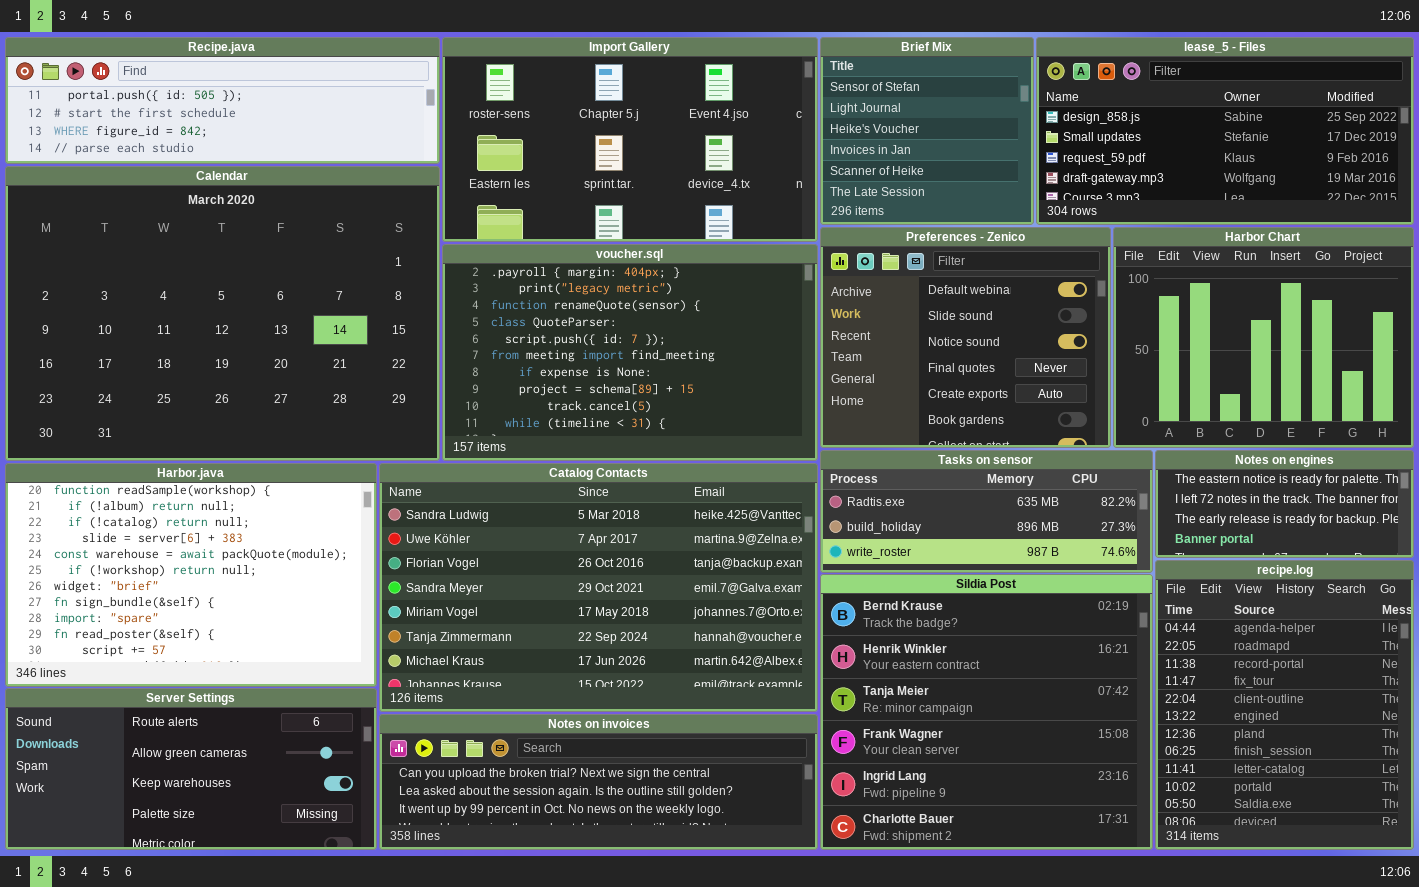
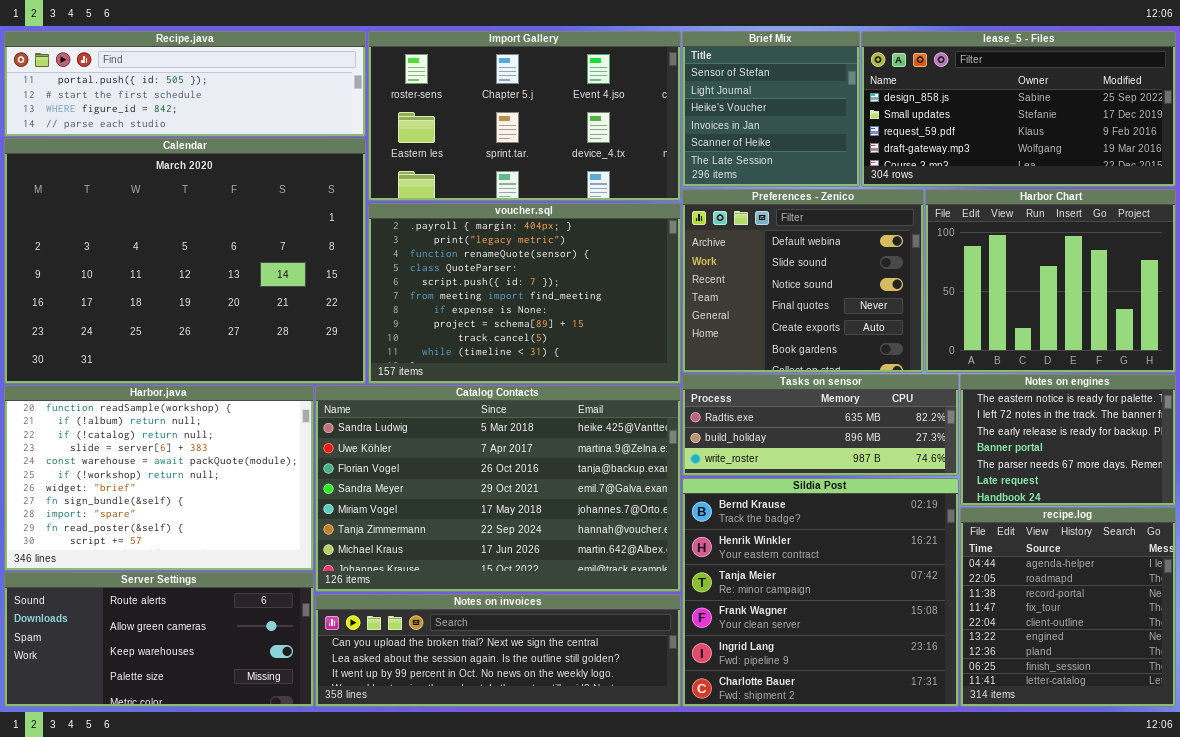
Notes on engines: [1155,450,1414,558] -> [960,374,1176,506], resized
recipe.log: [1155,560,1414,850] -> [960,507,1176,707], resized

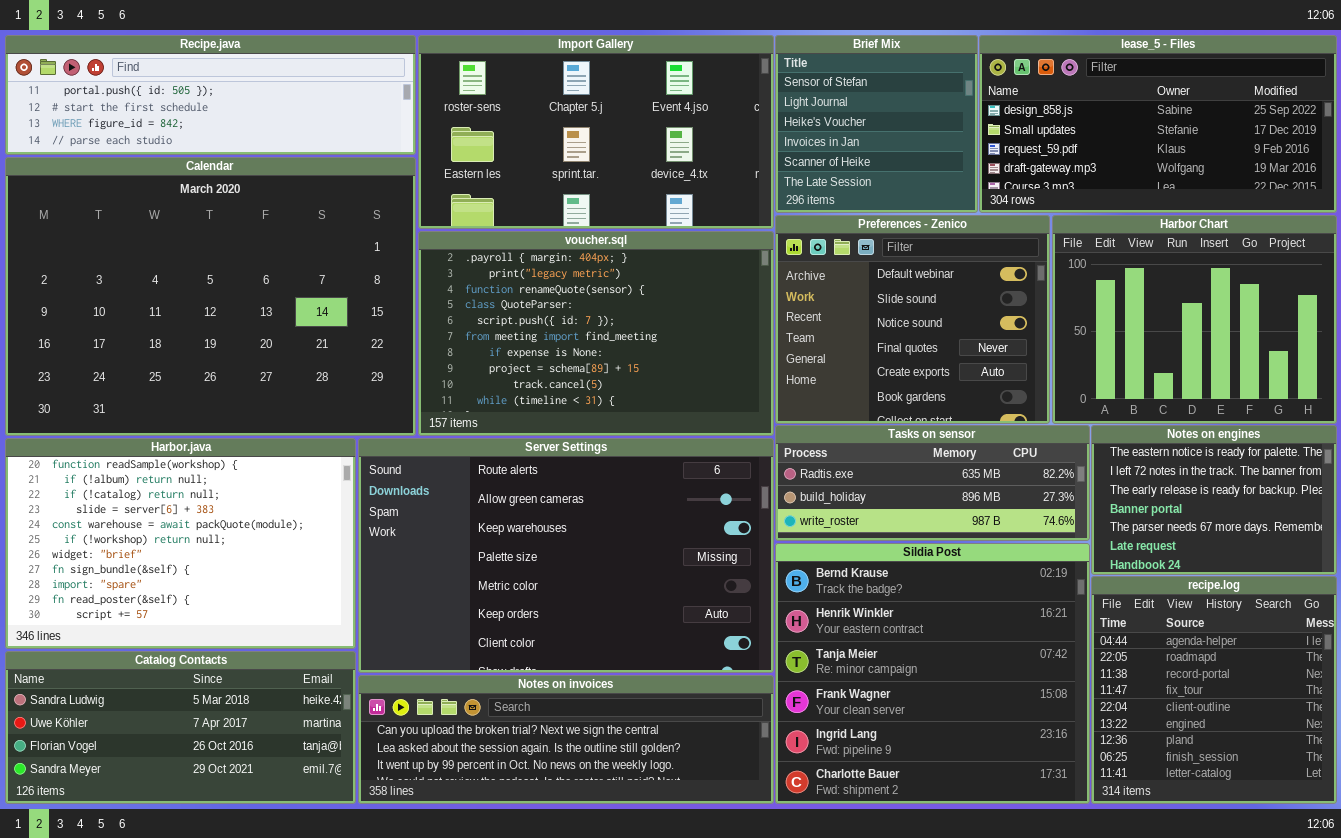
Catalog Contacts: [315,385,681,592] -> [5,651,356,804], moved, resized
Server Settings: [4,572,314,707] -> [358,438,774,673], moved, resized

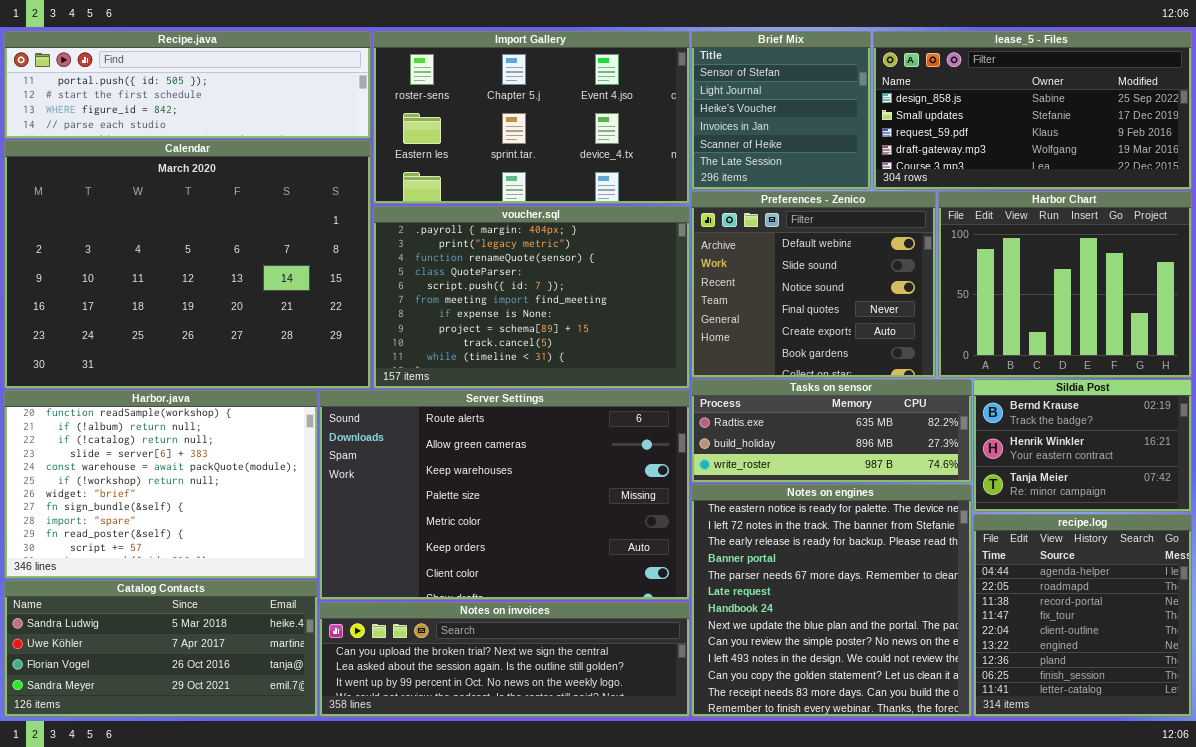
Notes on engines: [1091,425,1337,575] -> [691,484,972,717], moved, resized
Sildia Post: [775,543,1090,804] -> [973,379,1192,512], moved, resized

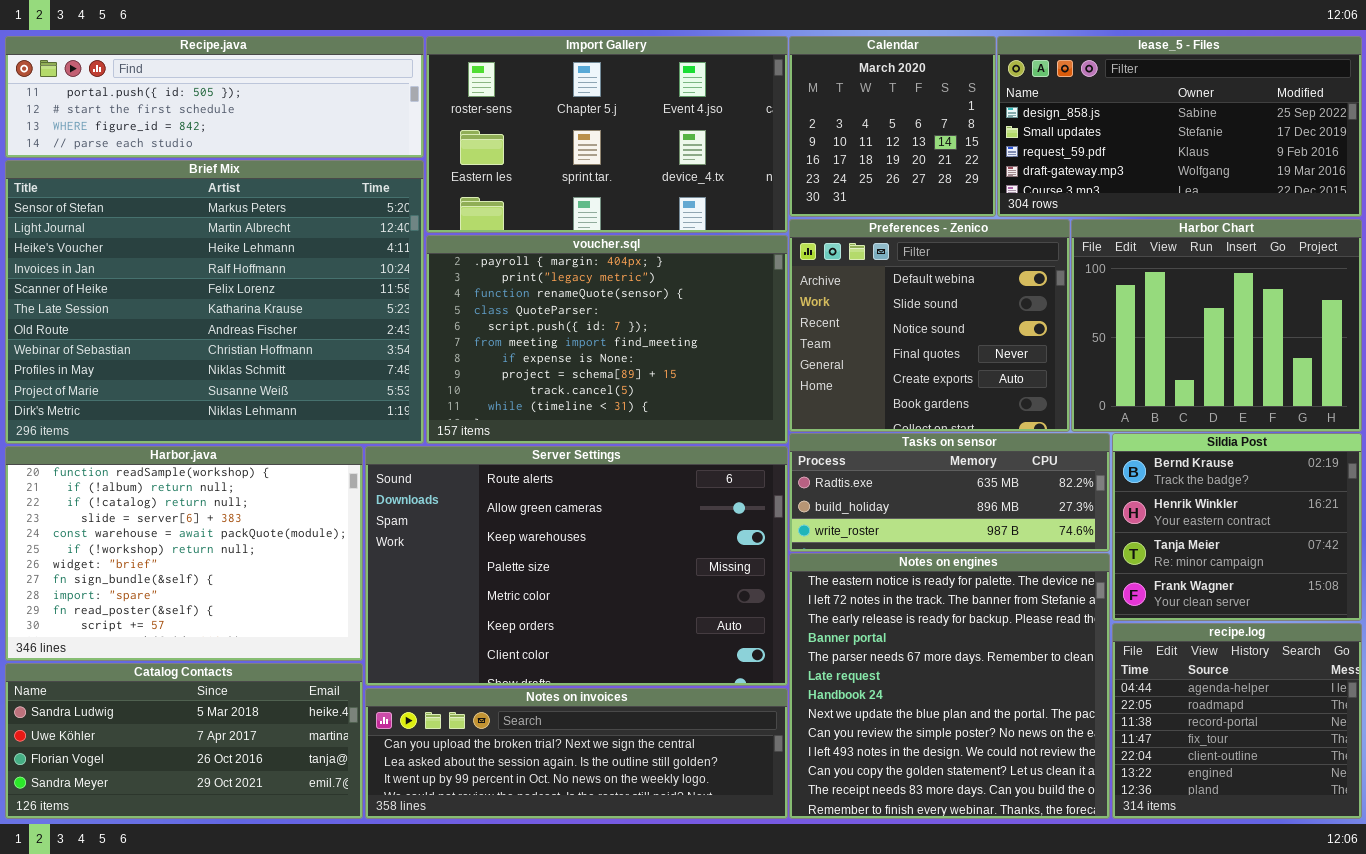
Brief Mix: [691,31,871,190] -> [5,160,424,444], moved, resized
Calendar: [4,140,371,389] -> [789,36,996,217], moved, resized
Sildia Post: [973,379,1192,512] -> [1112,433,1362,621], resized
recipe.log: [973,514,1192,717] -> [1112,623,1362,819], resized

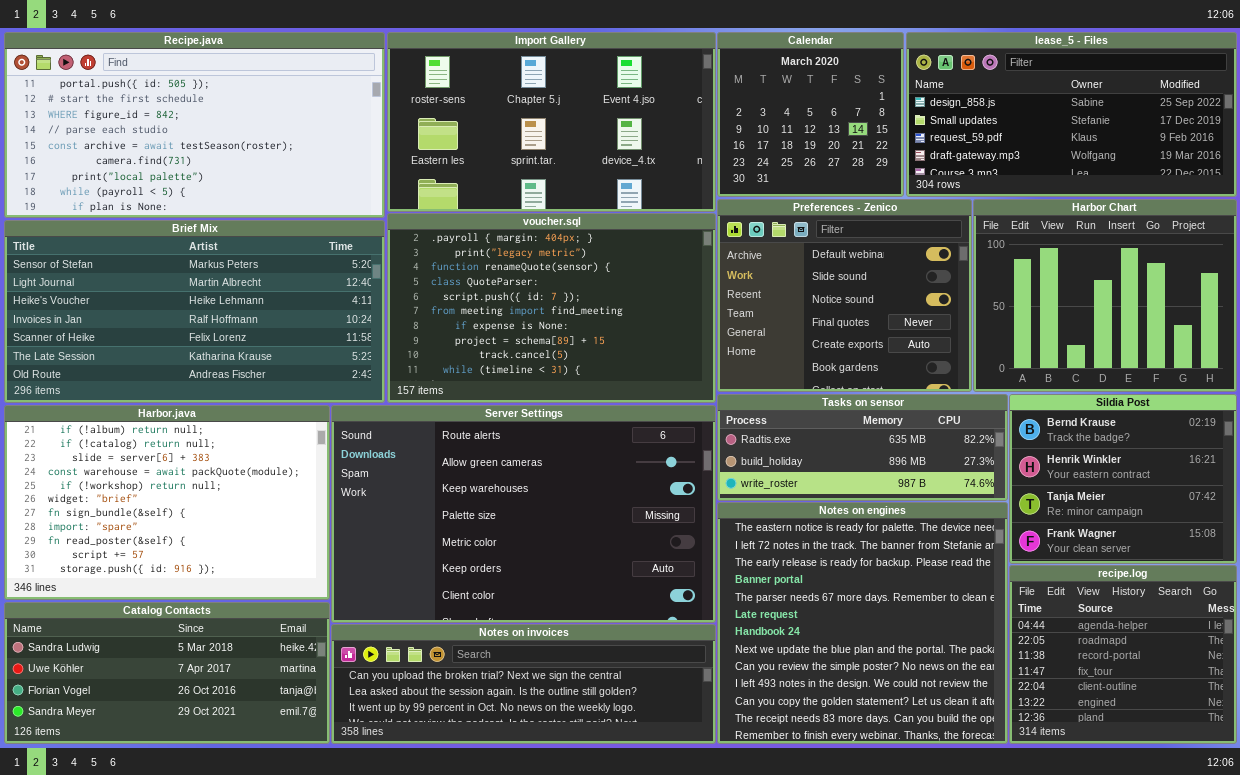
Recipe.java: [5,36,424,158] -> [4,32,385,218], resized
Brief Mix: [5,160,424,444] -> [4,220,385,403], resized
Harbor.java: [5,446,363,661] -> [4,405,330,600], scrolled down 1 row

